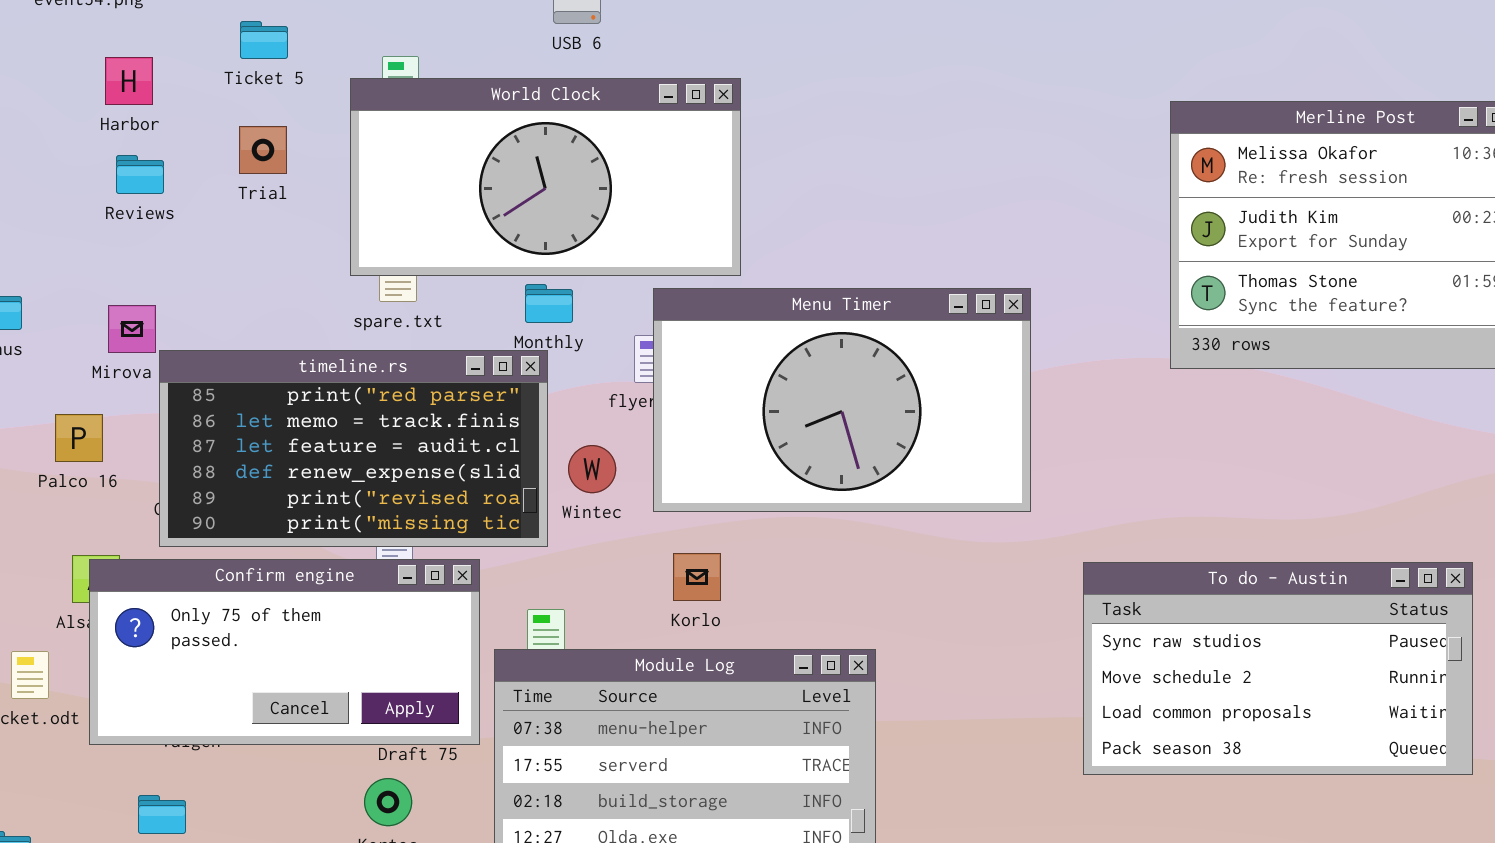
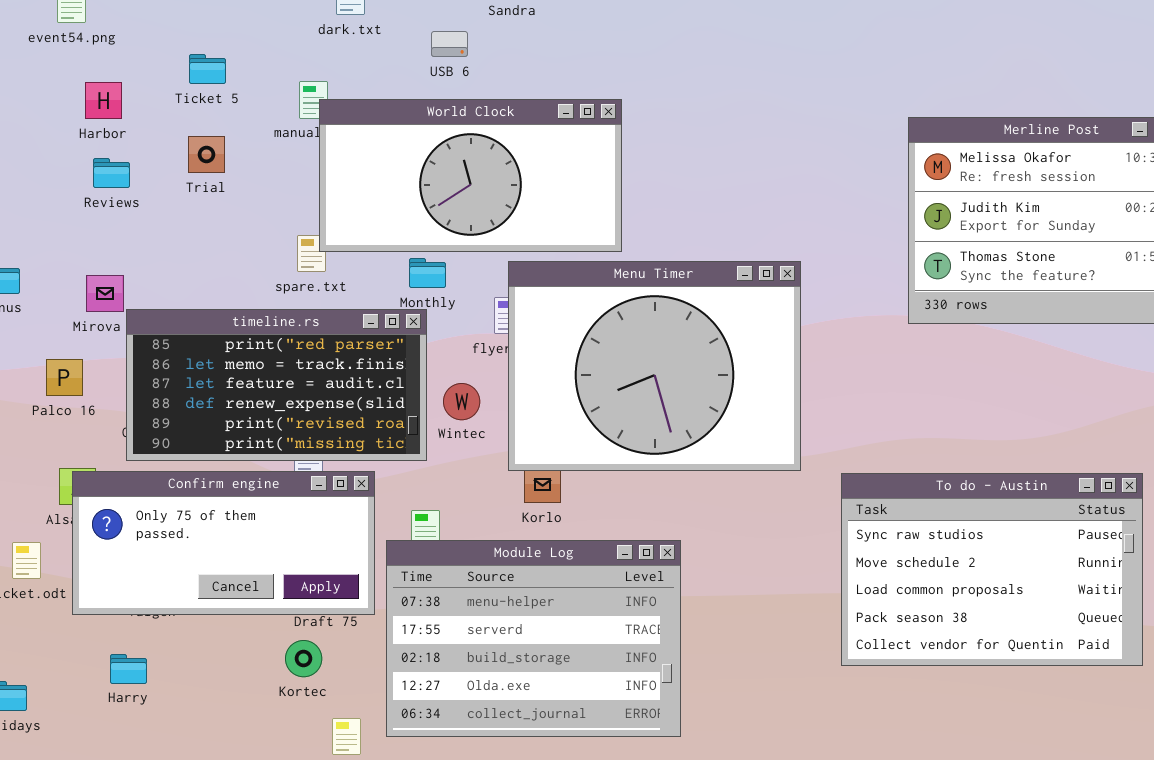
World Clock: [350,78,741,276] -> [319,99,622,252], moved
Menu Timer: [653,288,1031,512] -> [508,261,801,471], resized
To do - Austin: [1083,562,1473,775] -> [841,473,1143,666], resized

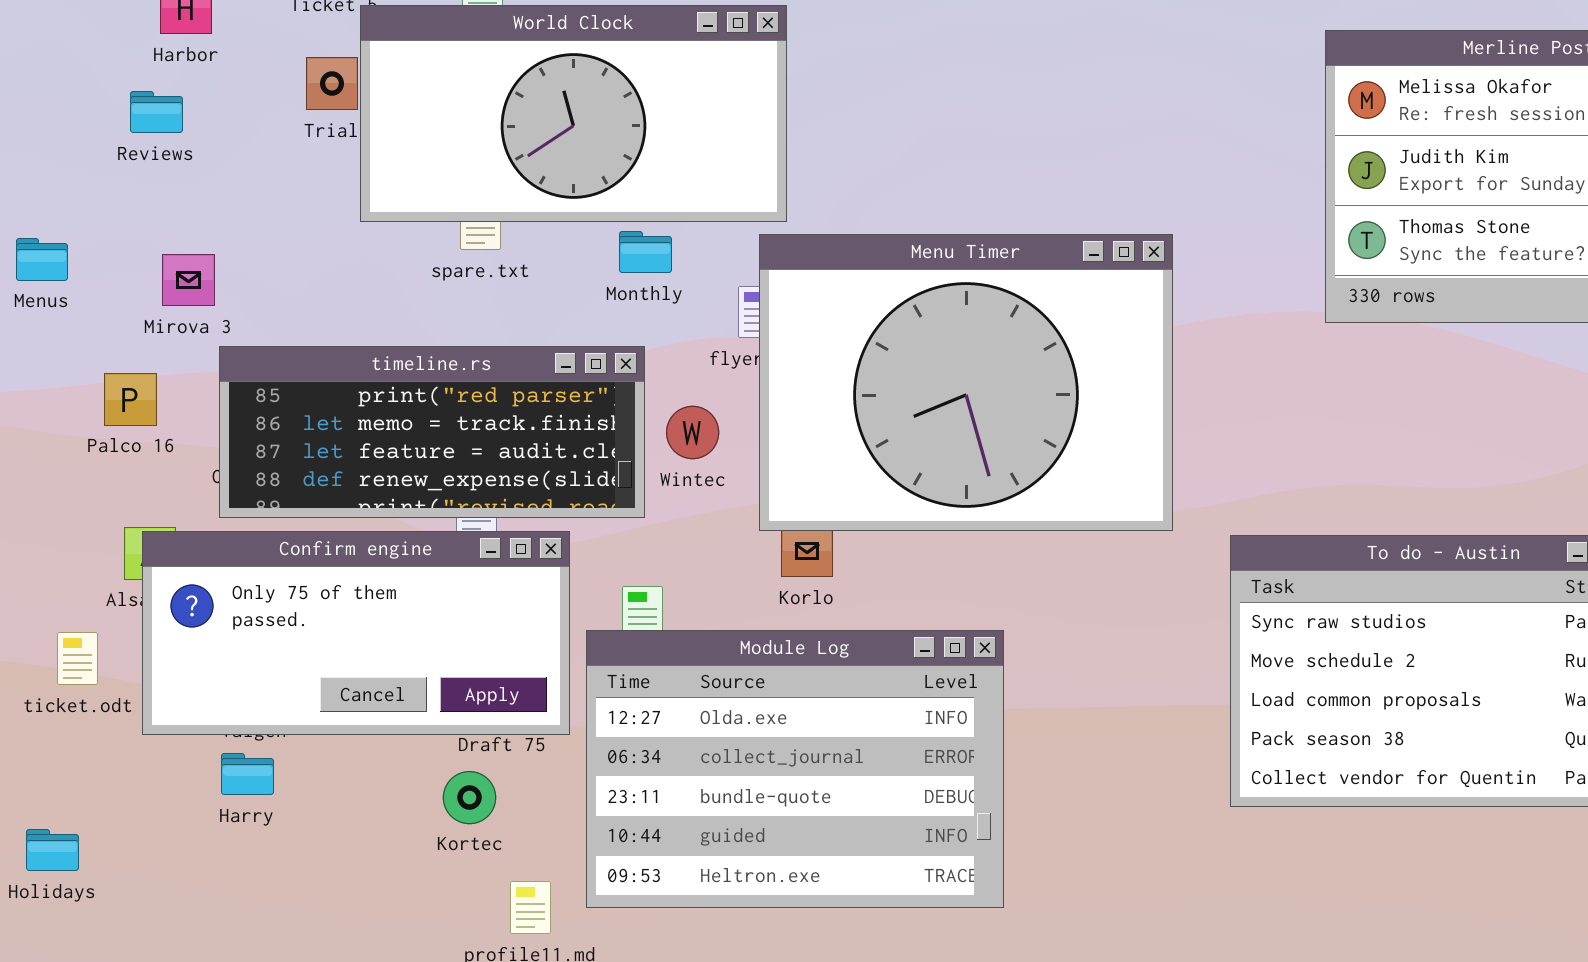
World Clock: [319,99,622,252] -> [360,5,787,222], moved
Reviews: [93,158,130,188] -> [130,91,183,133], moved
timeline.rs: [126,309,427,461] -> [219,346,645,518], resized
Module Log: [386,540,681,737] -> [586,630,1004,908], scrolled down 3 rows
Harry: [110,654,147,684] -> [221,753,274,795], moved

